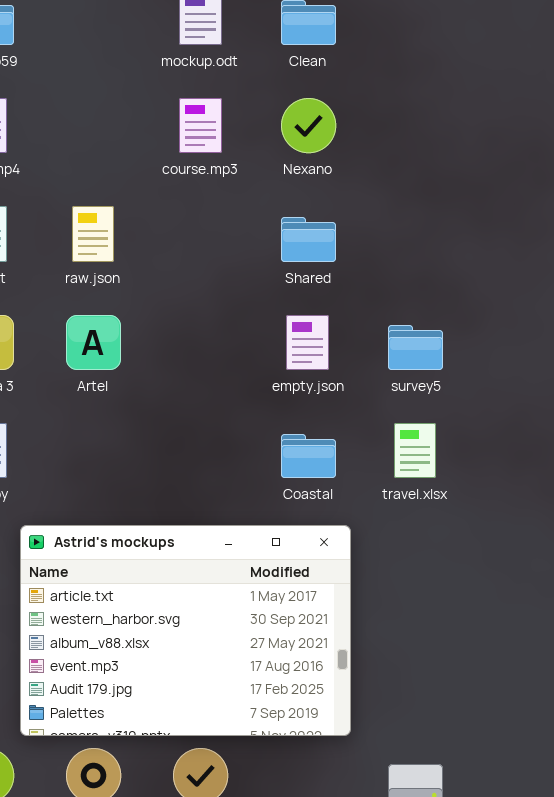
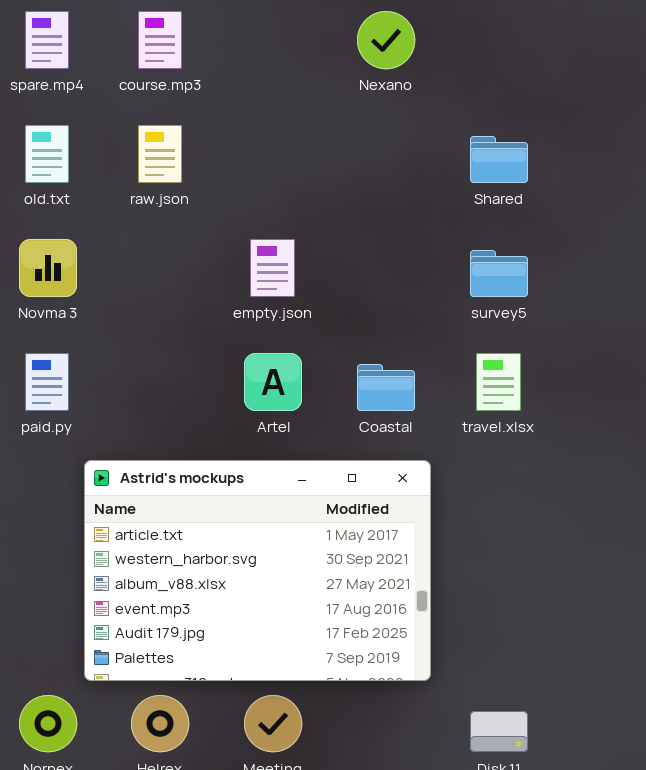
course.mp3: [179,98,222,153] -> [138,11,182,69], moved
Shared: [281,217,336,262] -> [470,136,528,183], moved
Artel: [66,315,121,370] -> [244,353,302,411], moved
empty.json: [286,315,329,370] -> [250,239,295,297], moved

